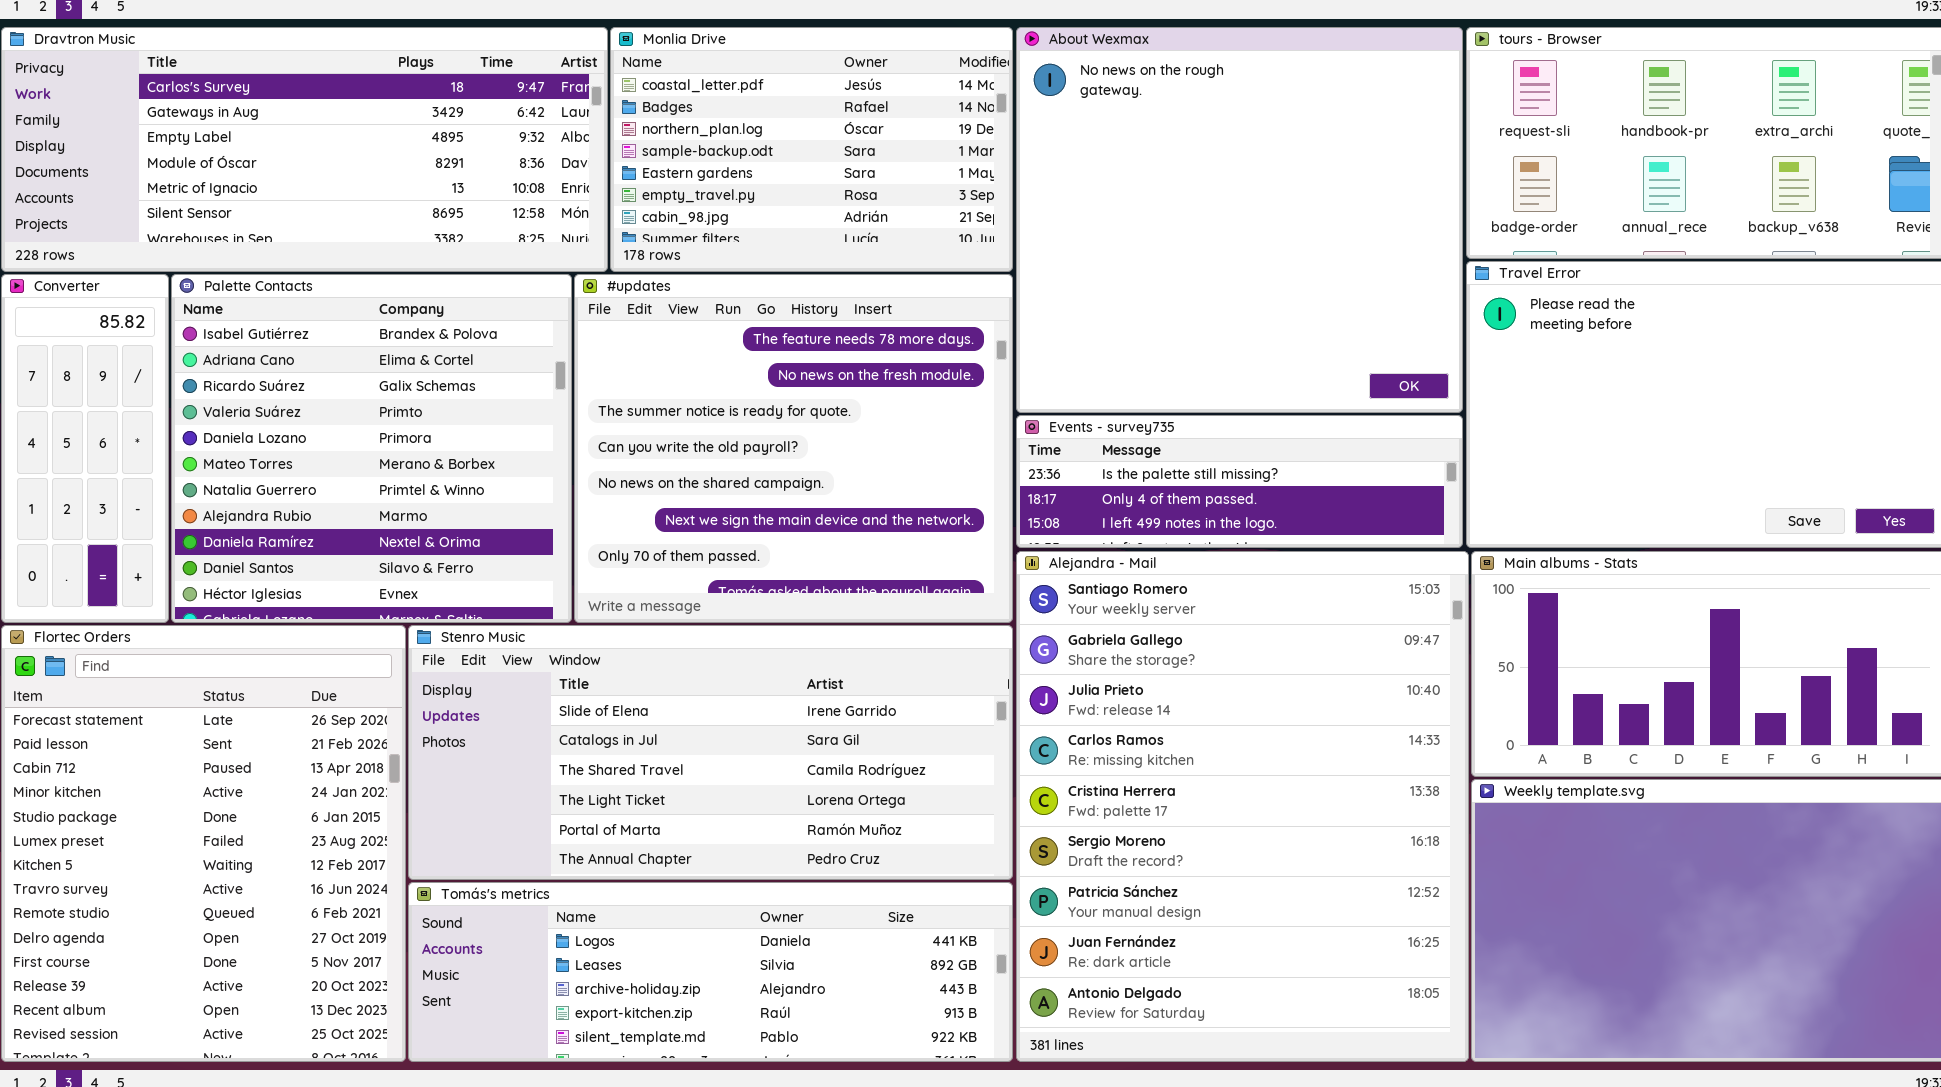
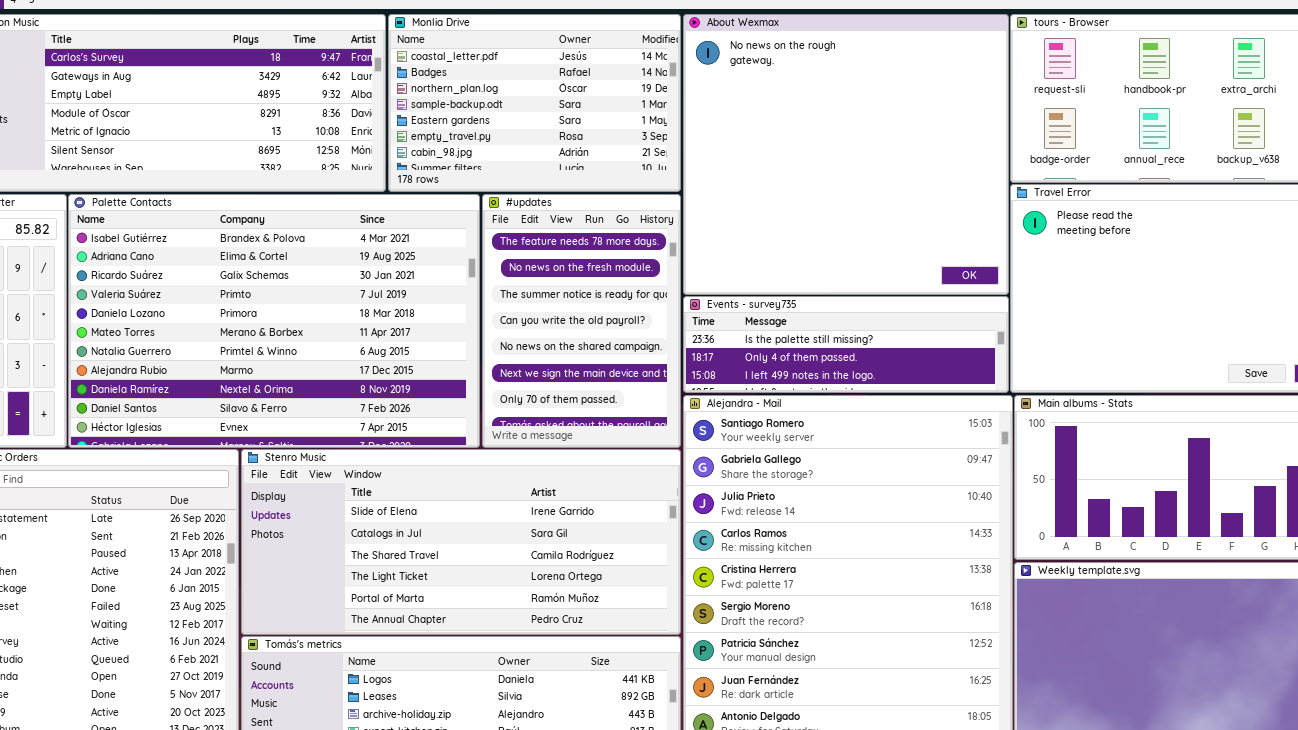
Palette Contacts: [171,274,572,623] -> [68,194,480,448], resized
#updates: [574,274,1013,623] -> [482,194,681,448], resized

